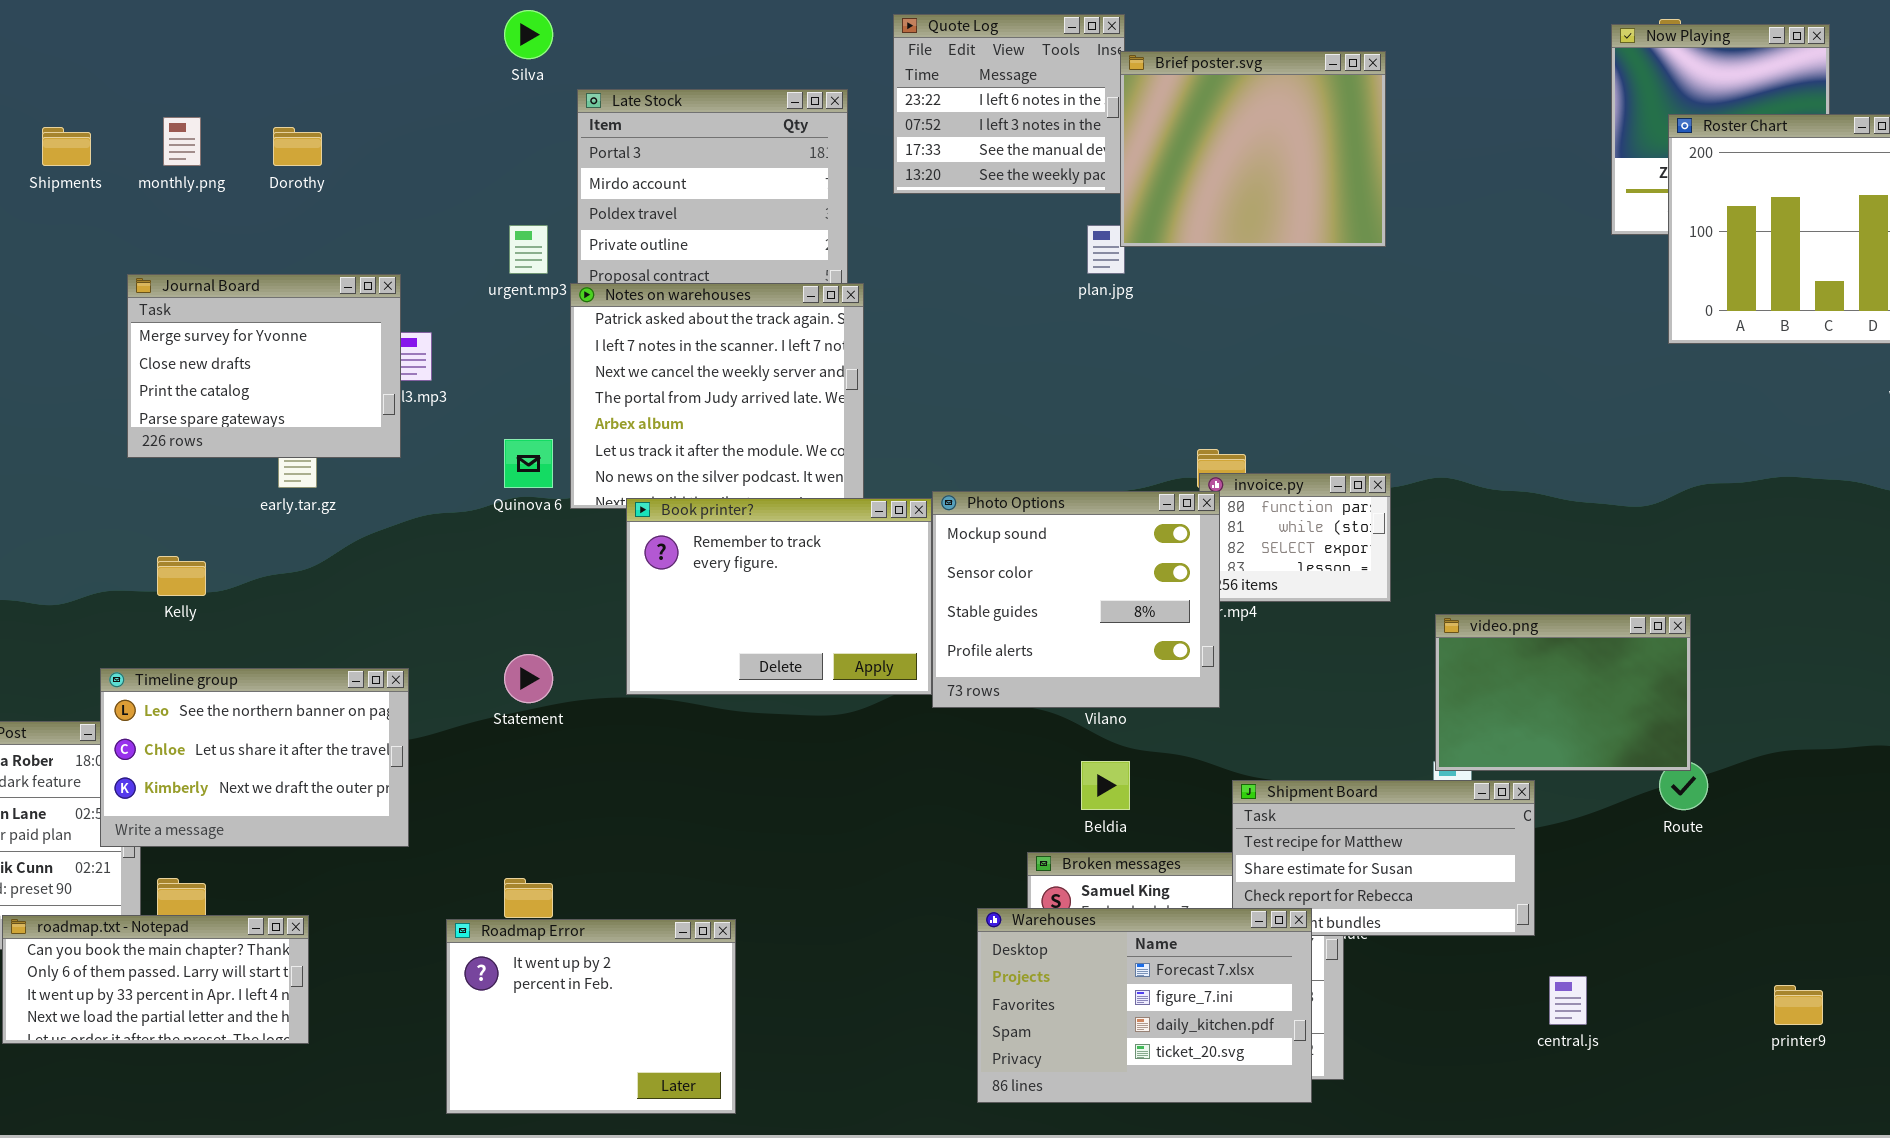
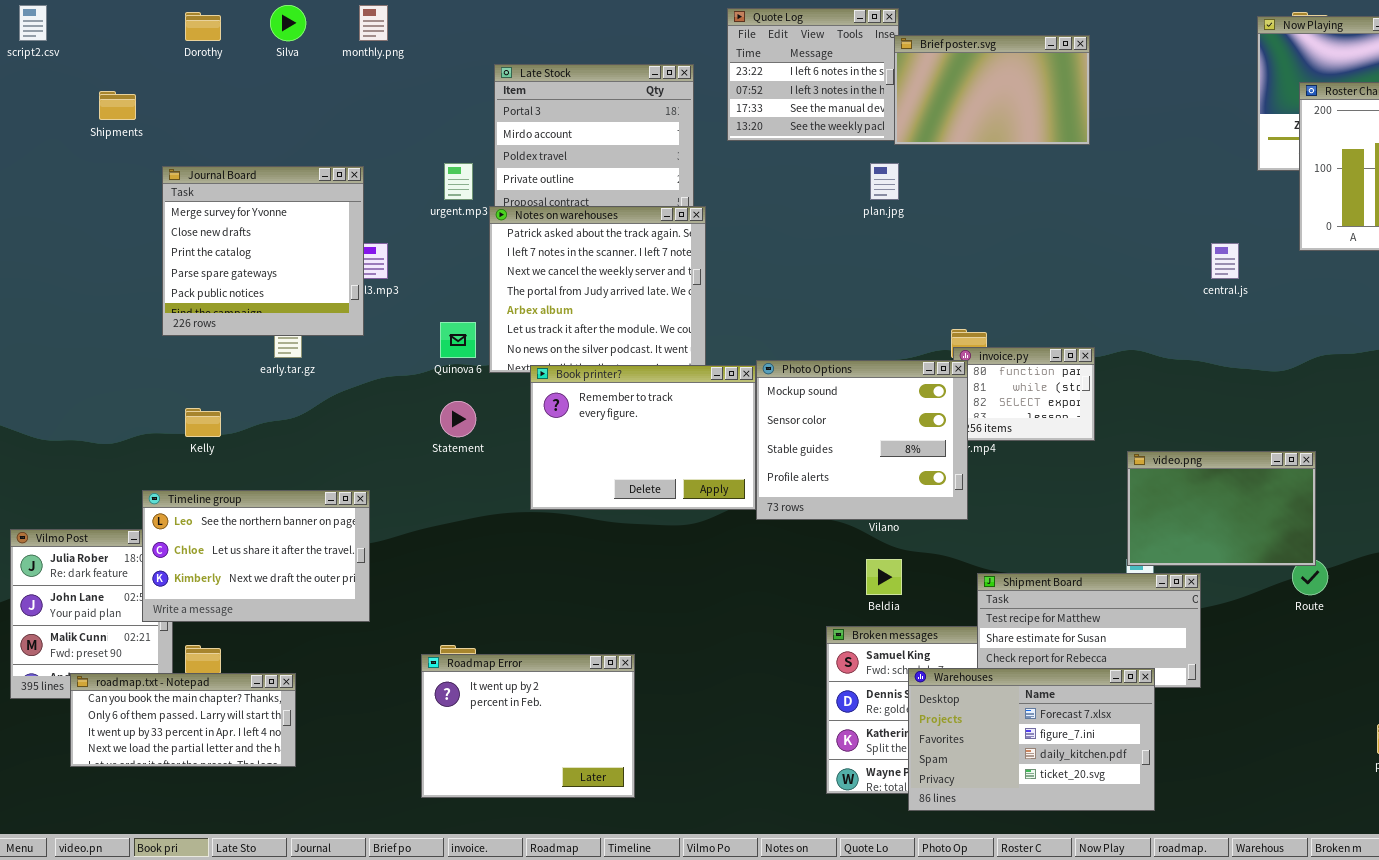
Silva: [504,10,553,59] -> [270,5,306,41], moved
Brief poster.svg: [1120,51,1386,247] -> [894,35,1090,145], resized
monthly.png: [163,117,201,166] -> [359,5,388,41], moved
Dorothy: [273,127,322,166] -> [185,12,221,41], moved
Journal Board: [127,274,401,458] -> [162,166,364,336], resized
Statement: [504,654,553,703] -> [440,401,476,437], moved
Warehouses: [977,908,1312,1103] -> [908,668,1155,811], moved
Roadmap Error: [446,919,736,1114] -> [421,654,635,798], moved
central.js: [1549,976,1587,1025] -> [1211,243,1239,279], moved

